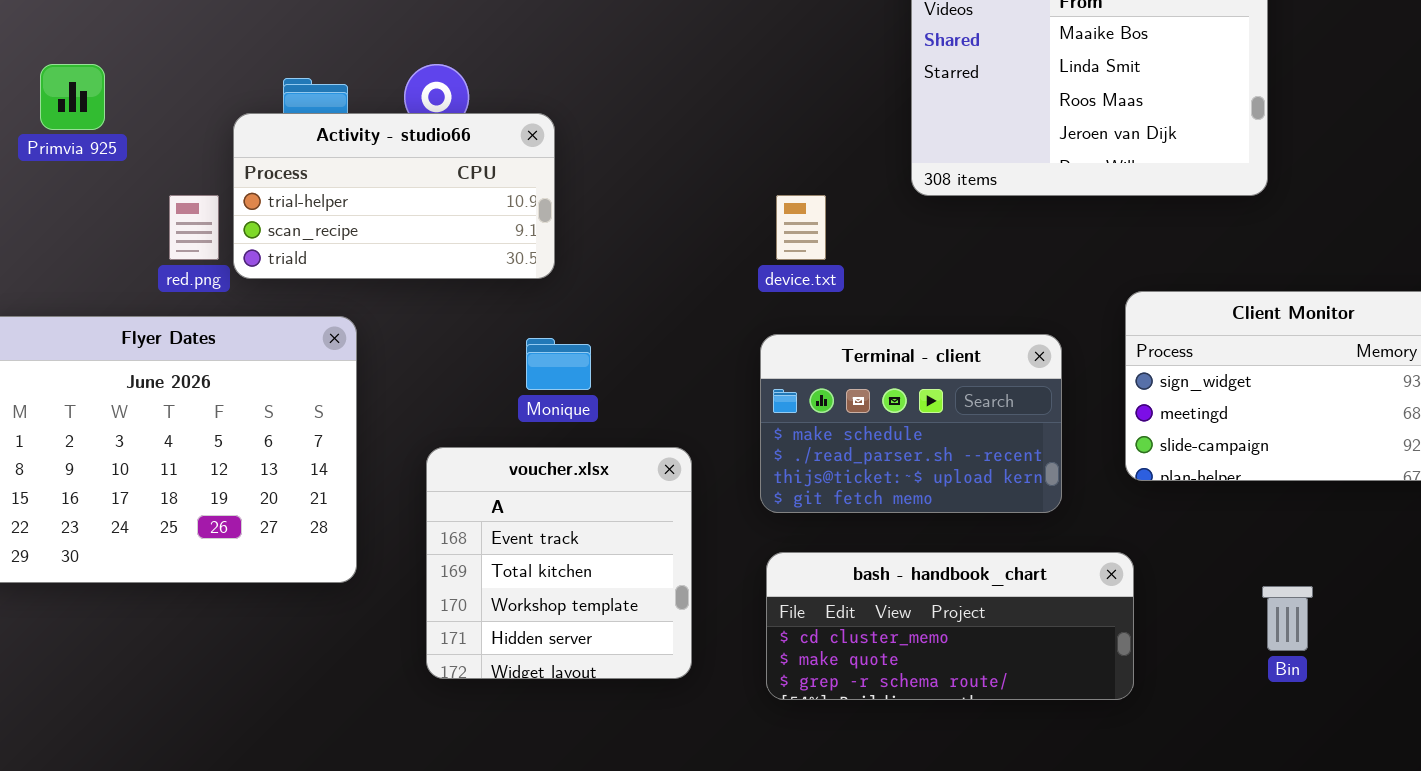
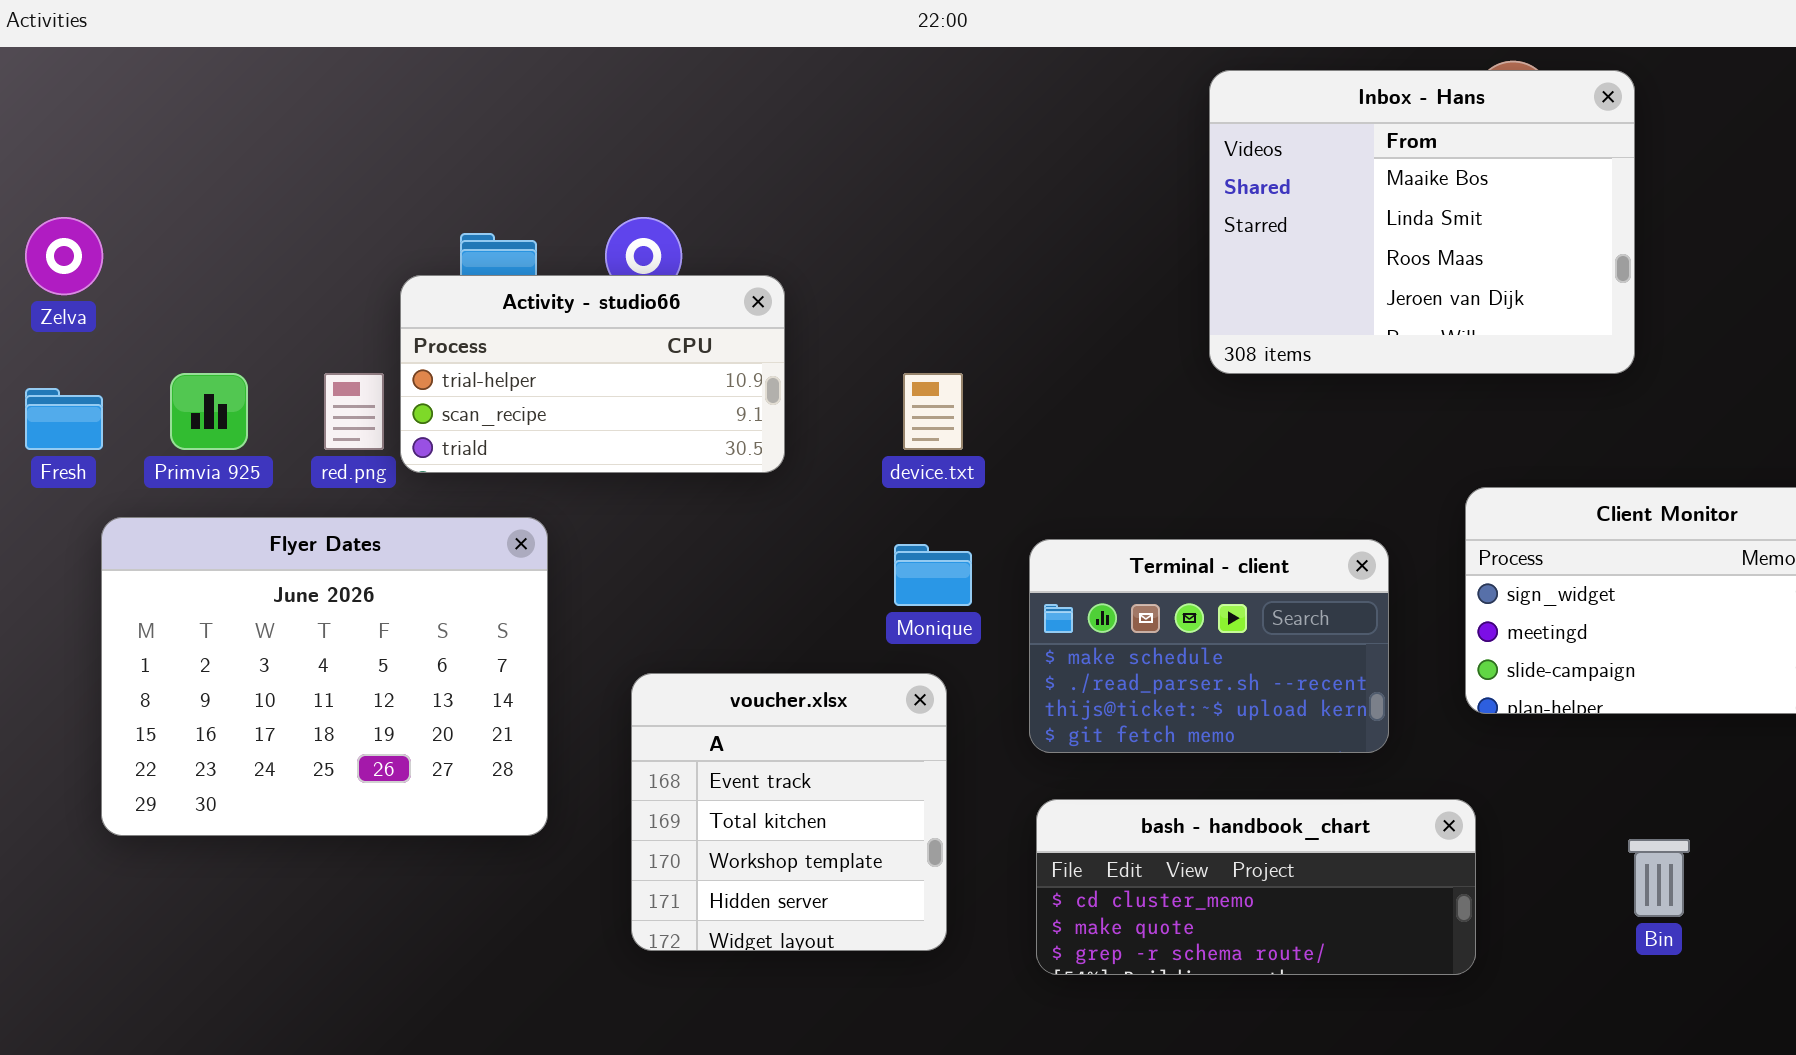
Primvia 925: [40,64,105,130] -> [170,373,248,450], moved
device.txt: [776,195,826,260] -> [903,373,963,450], moved
Monique: [526,338,591,390] -> [894,544,972,606], moved

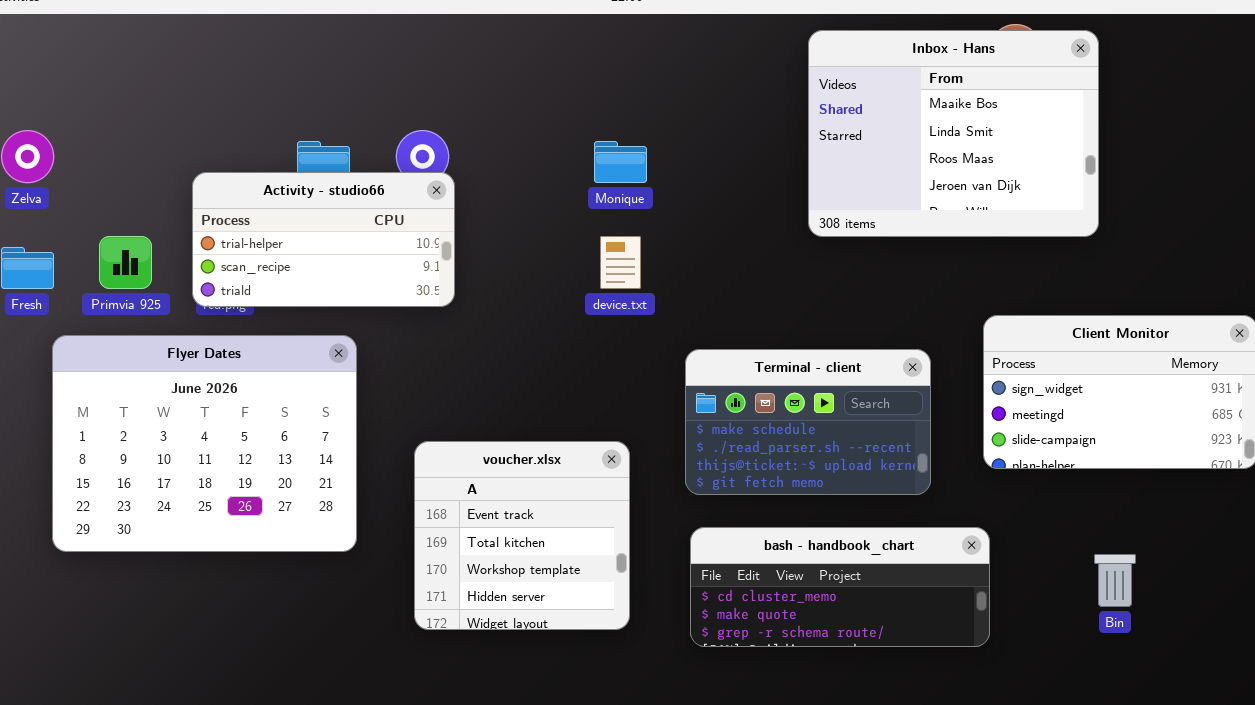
Activity - studio66: [400,275,785,473] -> [192,172,455,307], moved
Monique: [894,544,972,606] -> [594,141,647,183], moved

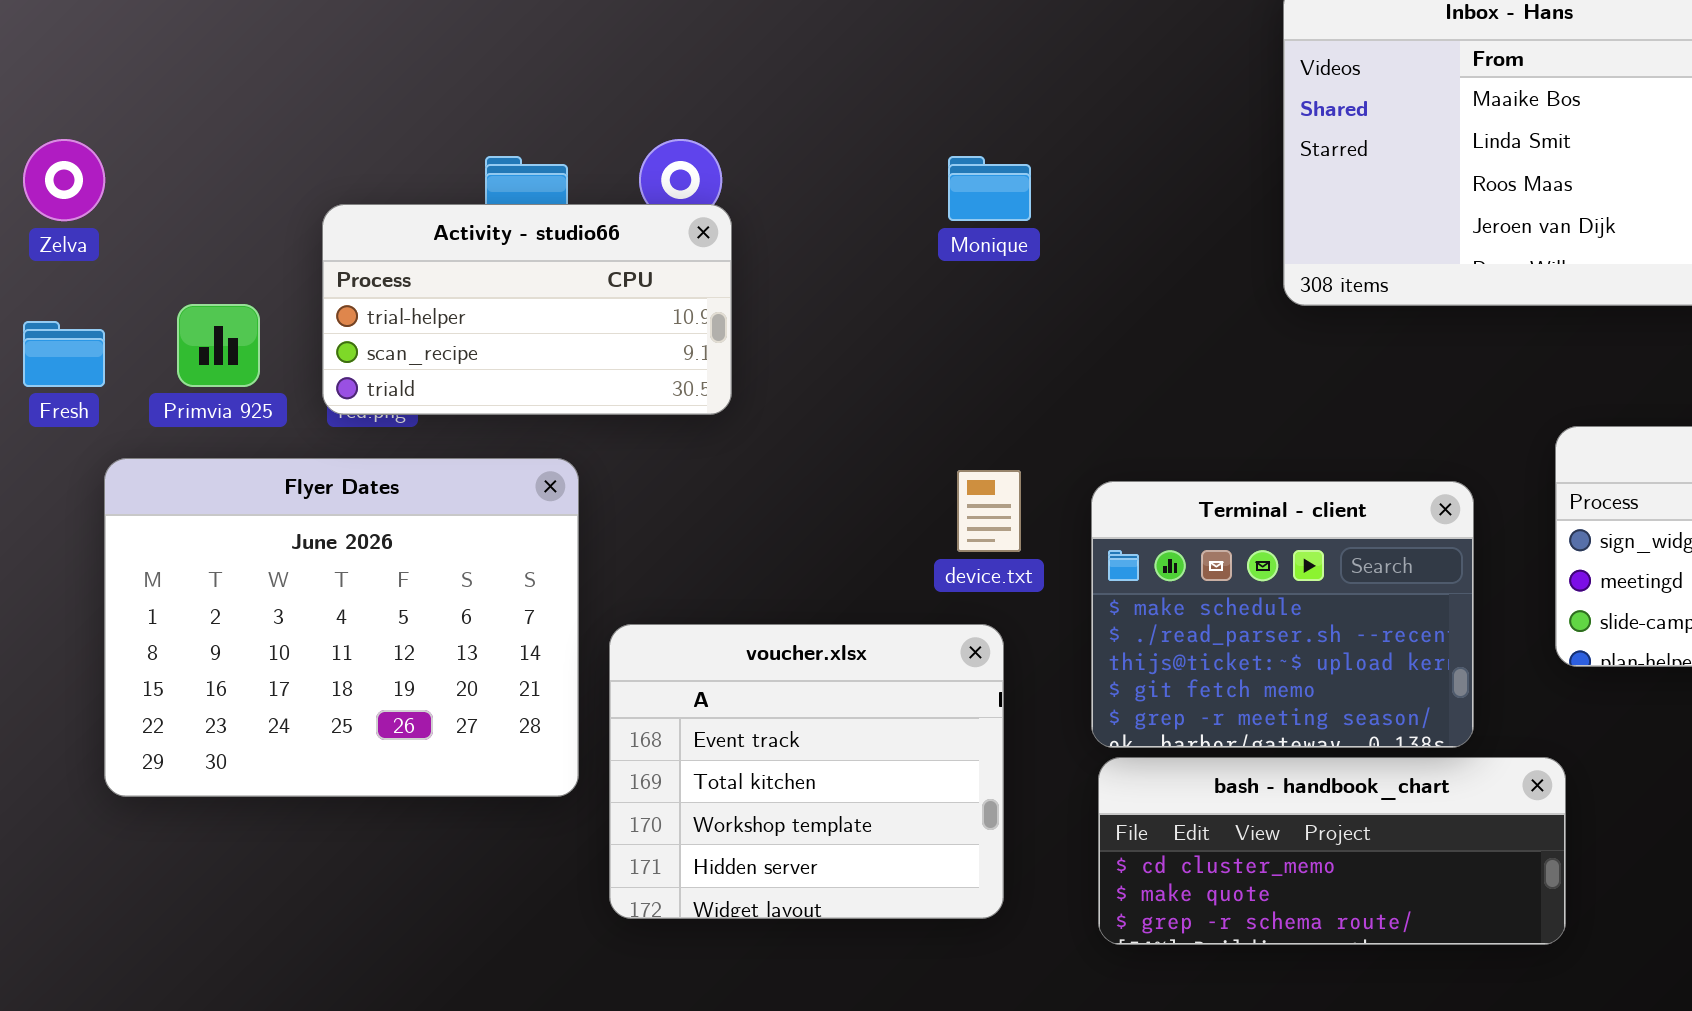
device.txt: [600,236,641,289] -> [957,470,1021,552], moved
Terminal - client: [685,349,931,495] -> [1091,481,1474,748], resized
voucher.xlsx: [414,441,630,630] -> [609,624,1004,919], resized

